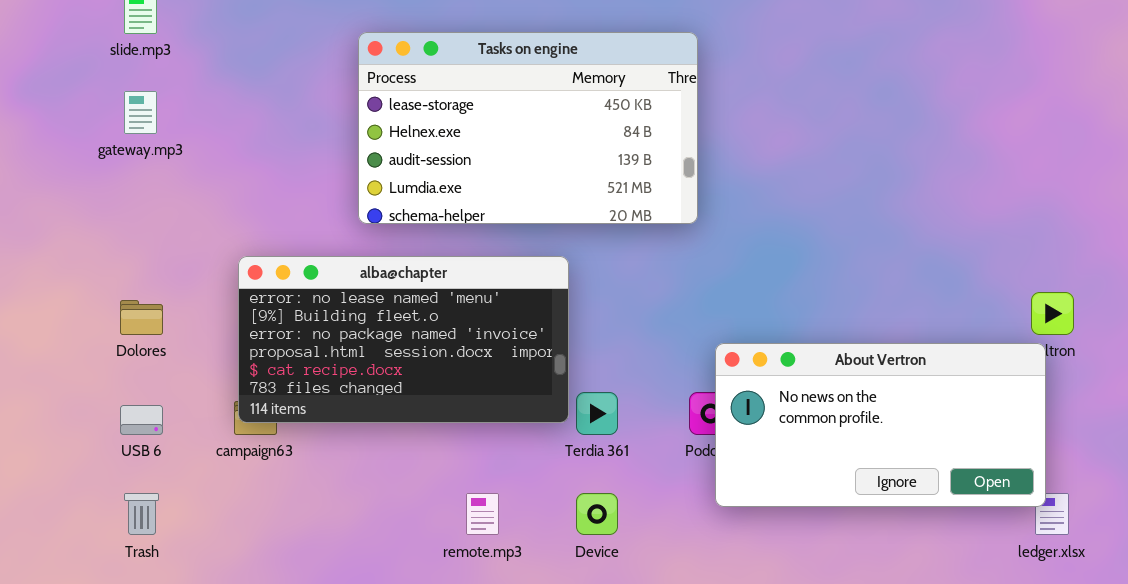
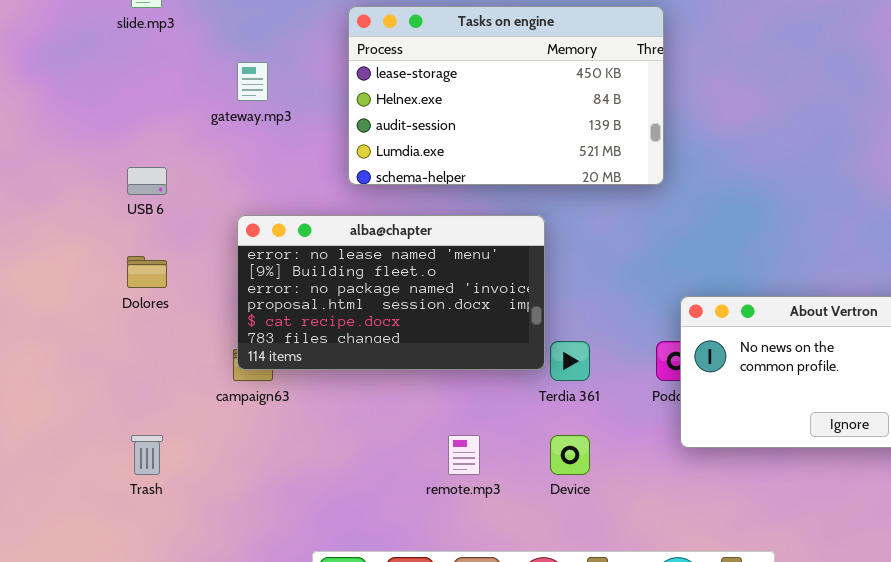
gateway.mp3: [124,91,157,134] -> [237,62,268,101], moved
USB 6: [120,405,163,435] -> [127,167,167,195], moved

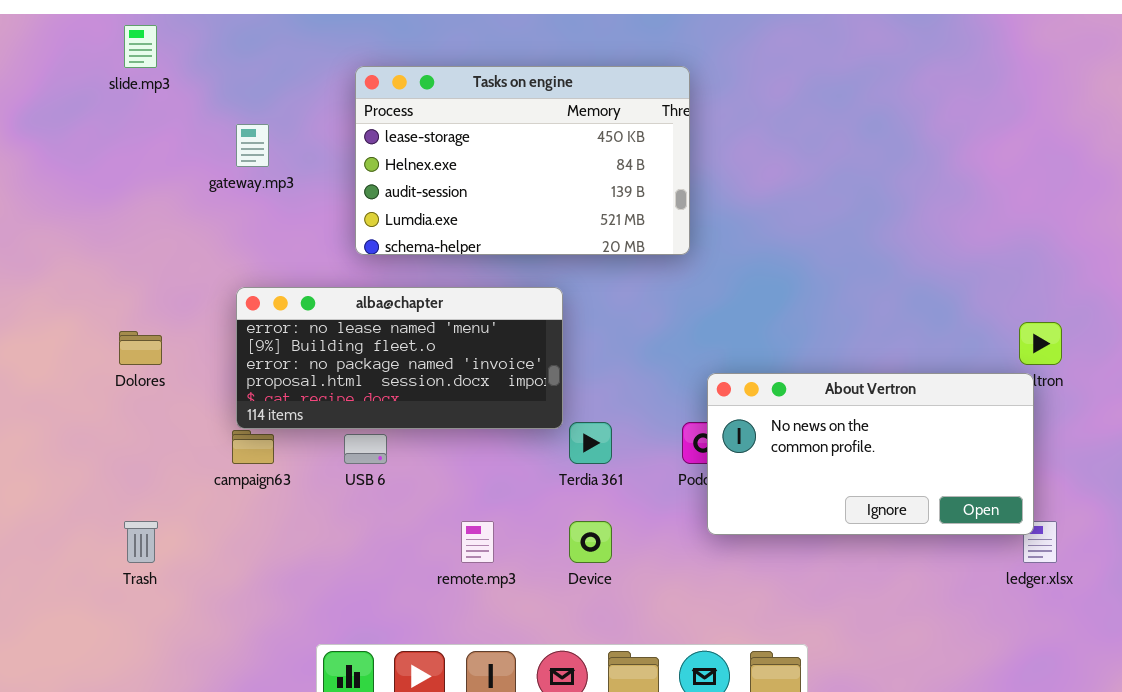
USB 6: [127,167,167,195] -> [344,434,387,464], moved
alba@chapter: [237,215,545,370] -> [236,287,563,429], resized

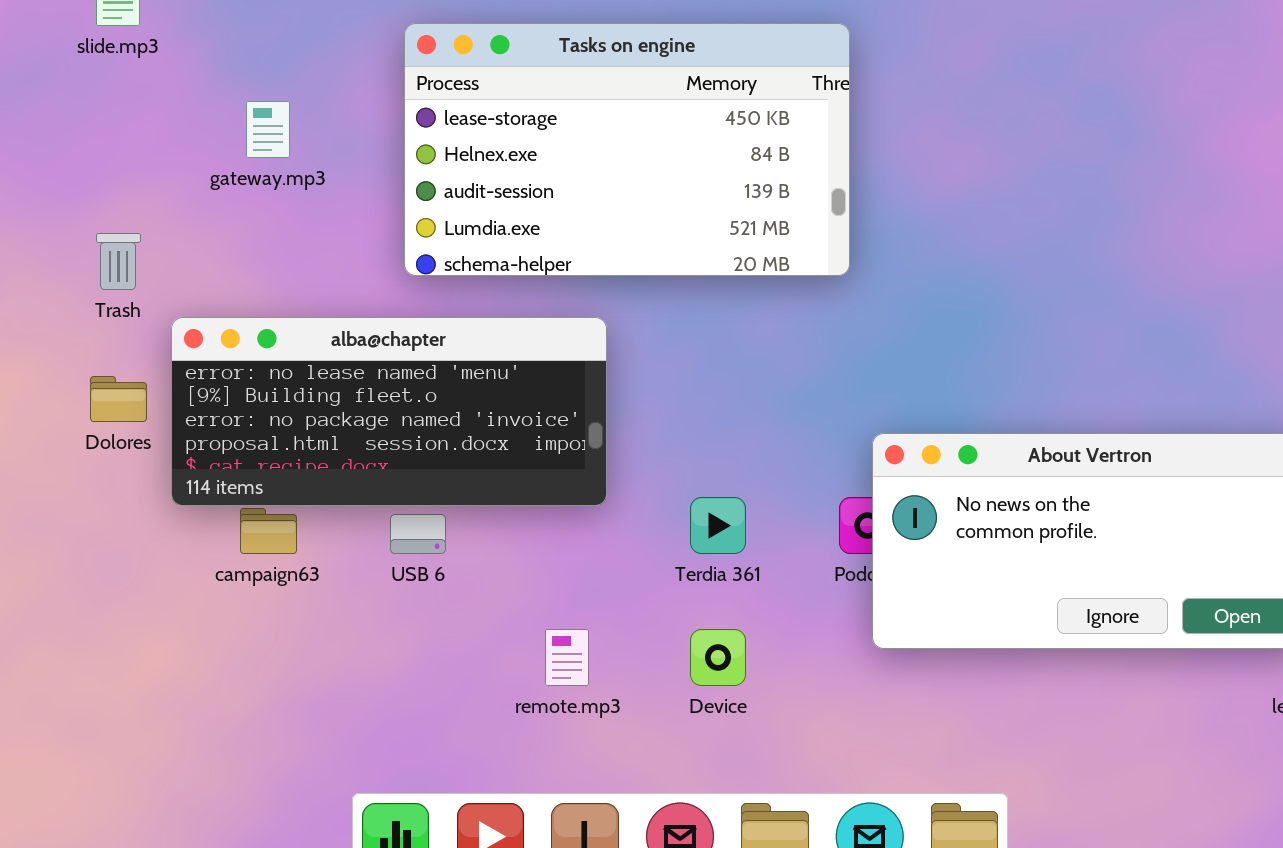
alba@chapter: [236,287,563,429] -> [171,317,607,506], moved
Trash: [124,521,158,563] -> [96,233,141,290], moved

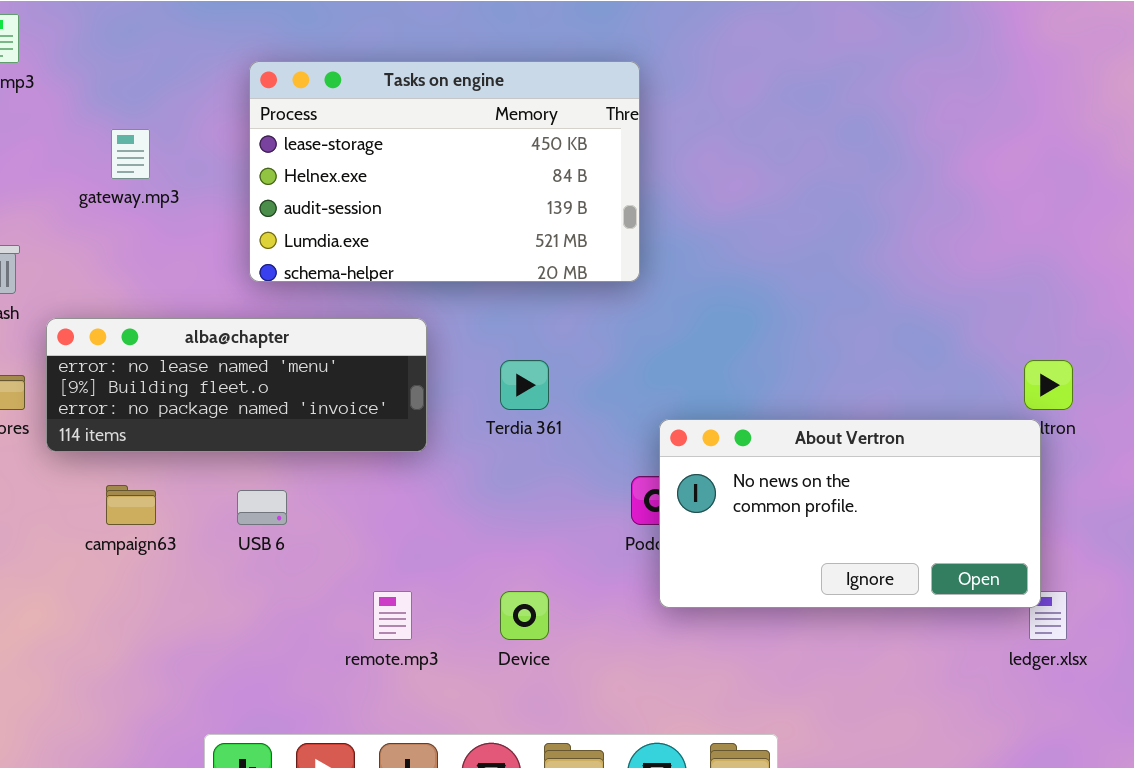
alba@chapter: [171,317,607,506] -> [46,318,427,452], resized
Terdia 361: [690,497,746,554] -> [500,360,549,410], moved

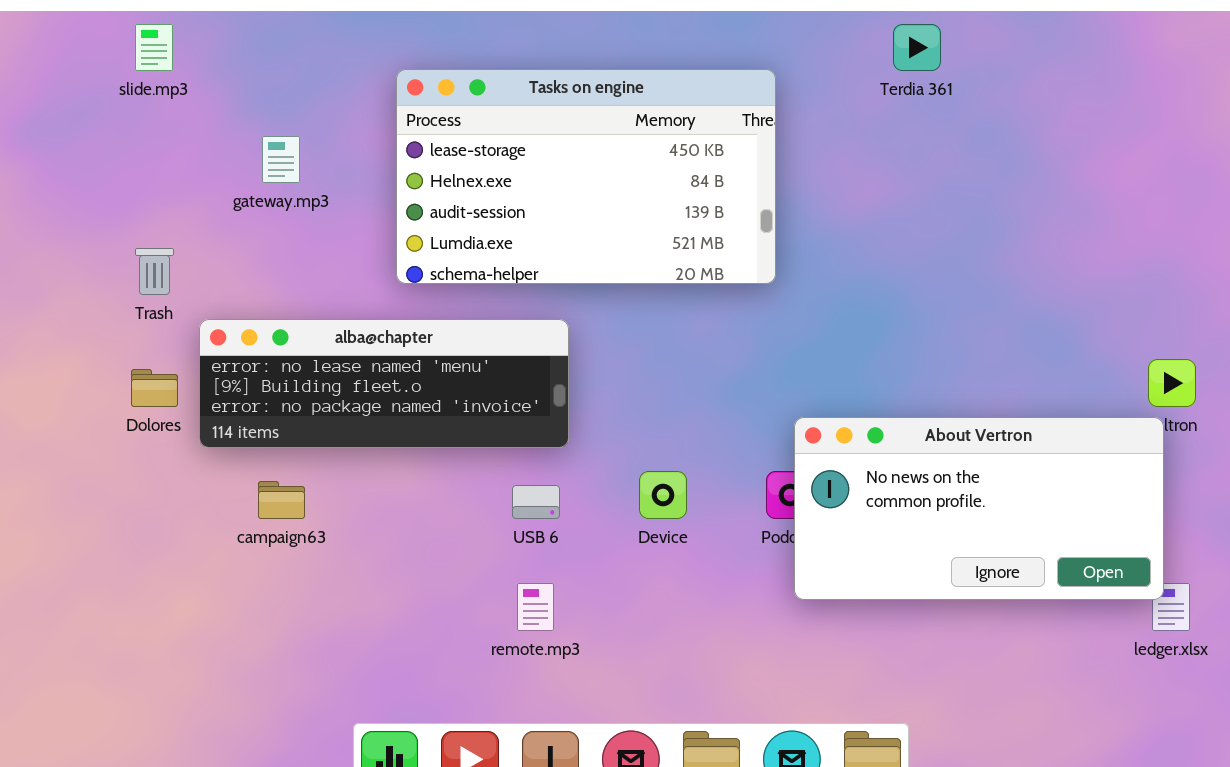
Terdia 361: [500,360,549,410] -> [893,24,941,71], moved
USB 6: [237,490,287,525] -> [512,485,560,519], moved
Device: [500,591,549,640] -> [639,471,687,519], moved

